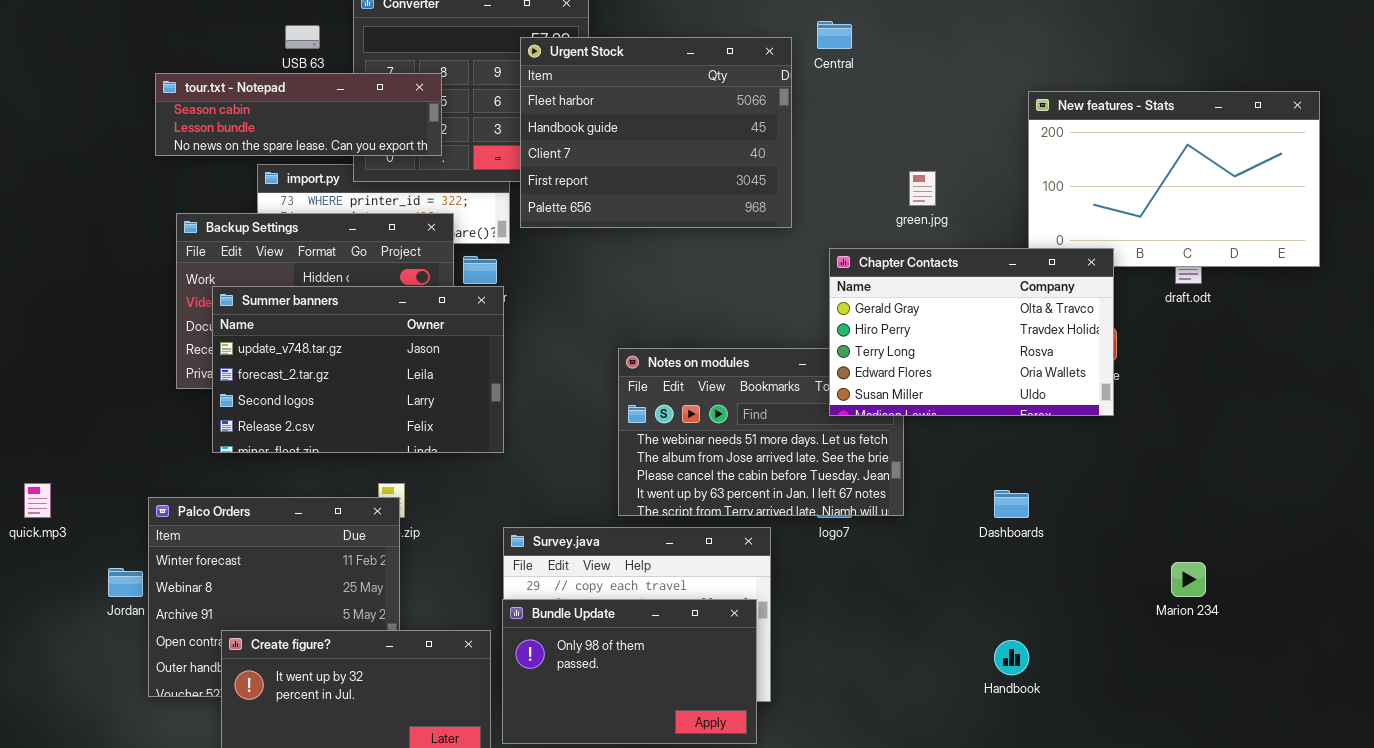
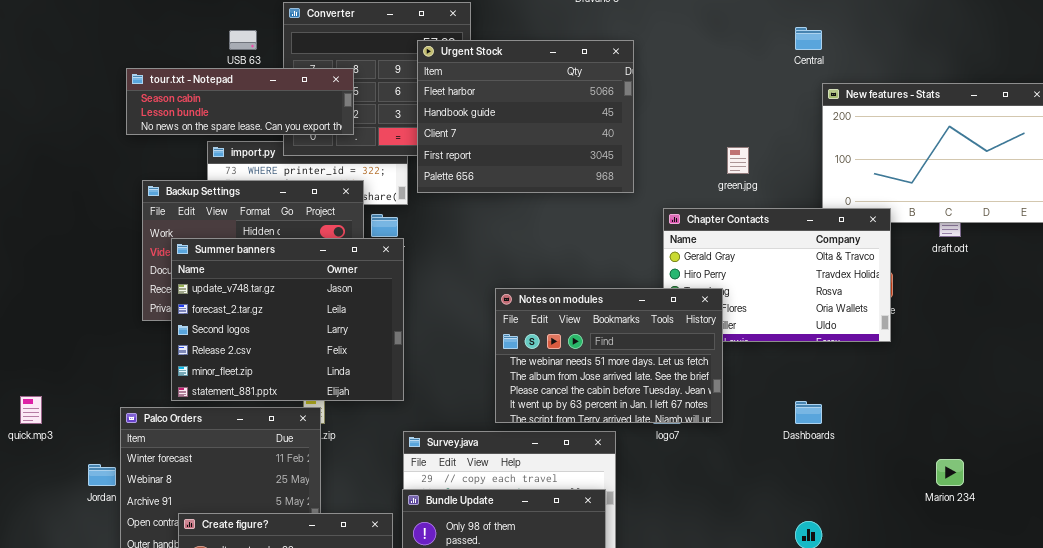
Central: [817,21,852,49] -> [795,27,822,50], moved
Summer banners: [212,286,504,453] -> [171,238,404,401], resized
Notes on modules: [618,348,904,516] -> [495,288,723,423], raised

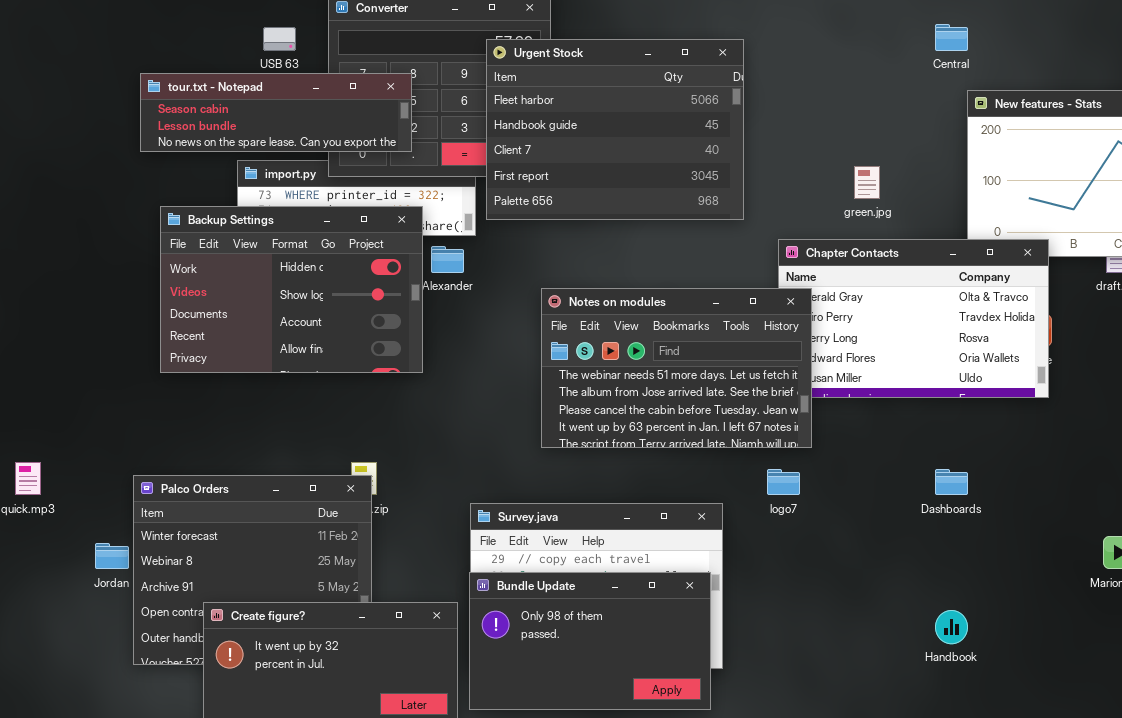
Summer banners: [171,238,404,401] -> none, closed
Notes on modules: [495,288,723,423] -> [541,288,812,448], moved

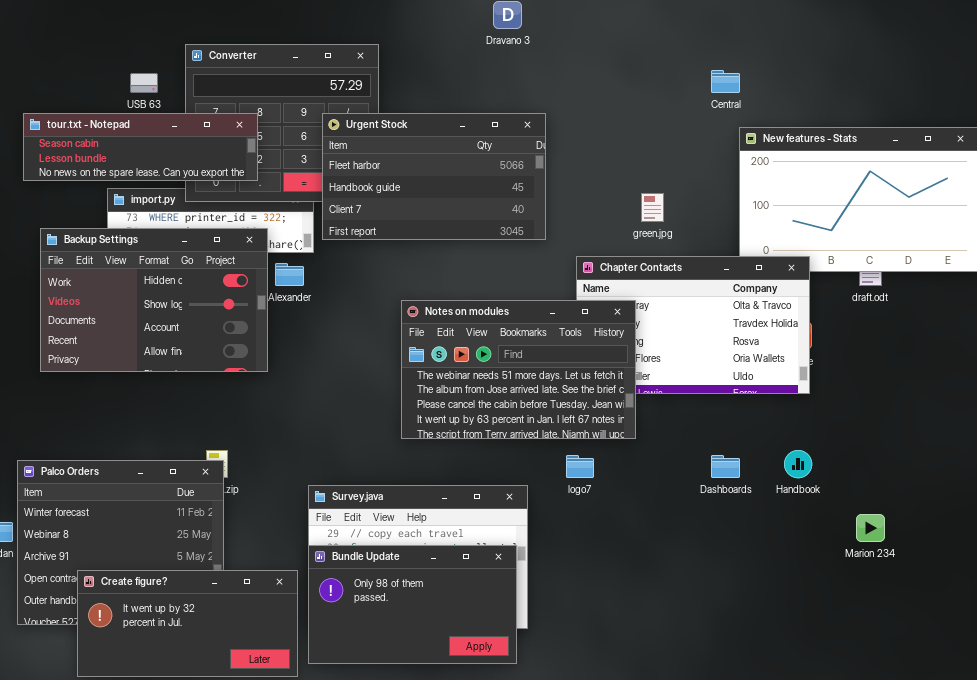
Urgent Stock: [486,39,744,220] -> [322,113,546,240], resized
Notes on modules: [541,288,812,448] -> [401,300,636,439], moved
Handbook: [935,610,968,644] -> [784,450,812,478], moved

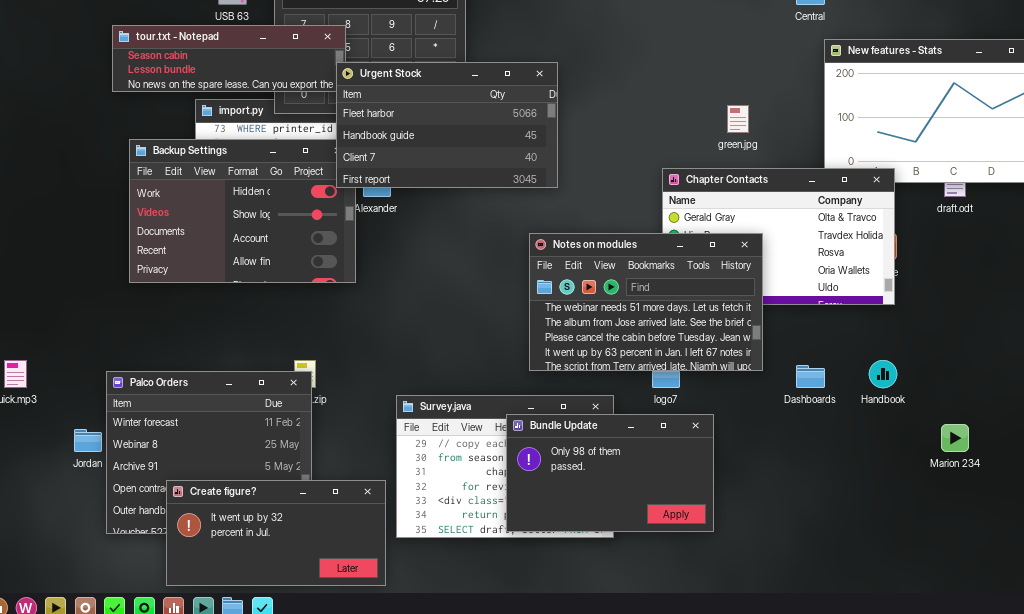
Urgent Stock: [322,113,546,240] -> [336,62,558,188], moved
Notes on modules: [401,300,636,439] -> [529,233,763,371], moved
Bundle Update: [308,545,517,664] -> [506,414,714,532], moved

